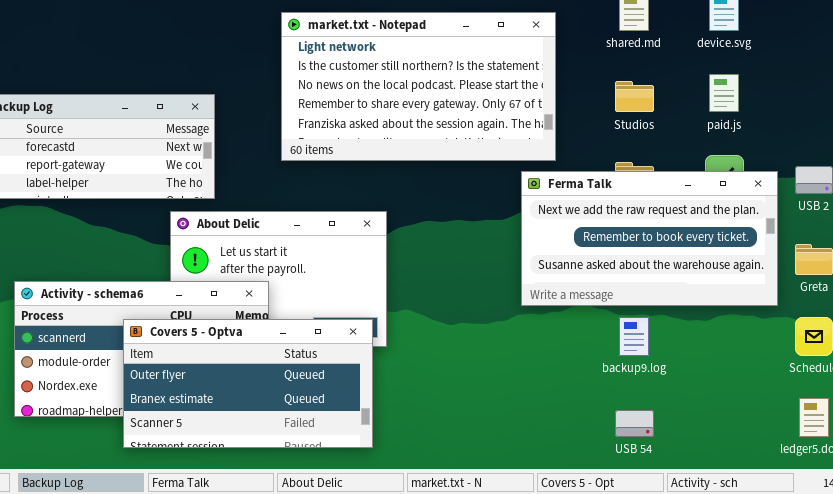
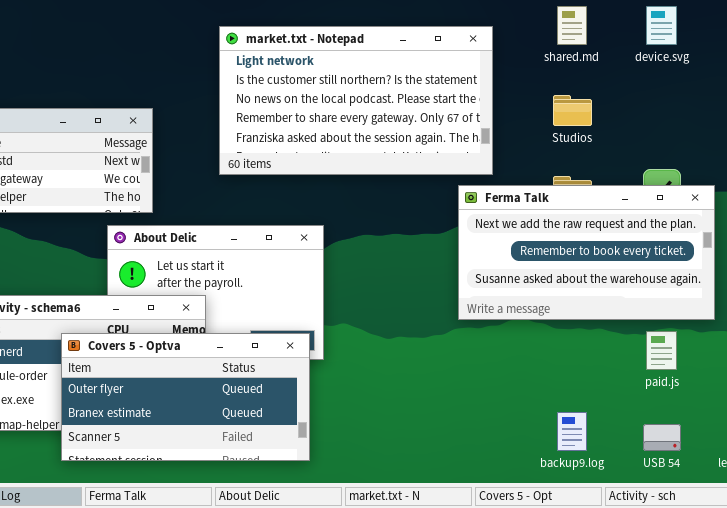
paid.js: [709,74,739,112] -> [646,331,677,370], moved
backup9.log: [619,317,649,356] -> [557,412,587,451], moved
USB 54: [615,410,654,437] -> [643,424,681,451], moved

